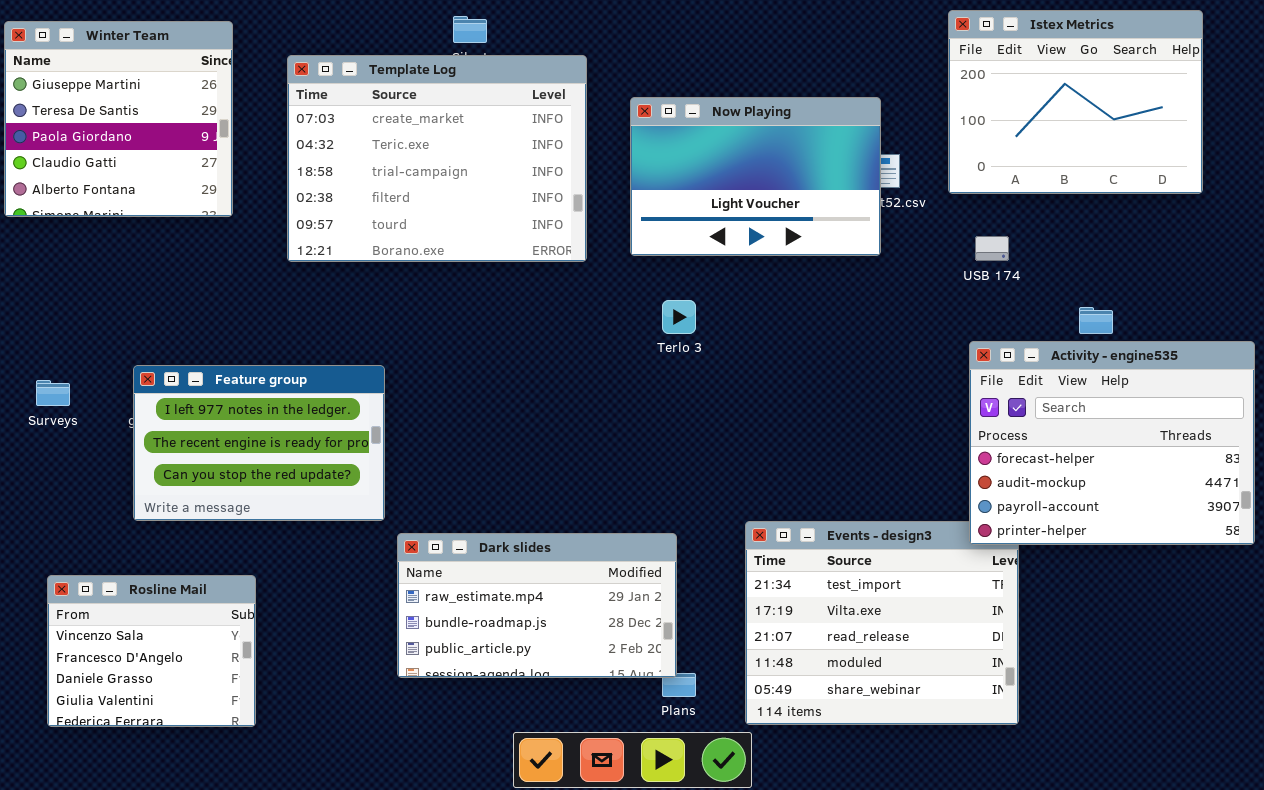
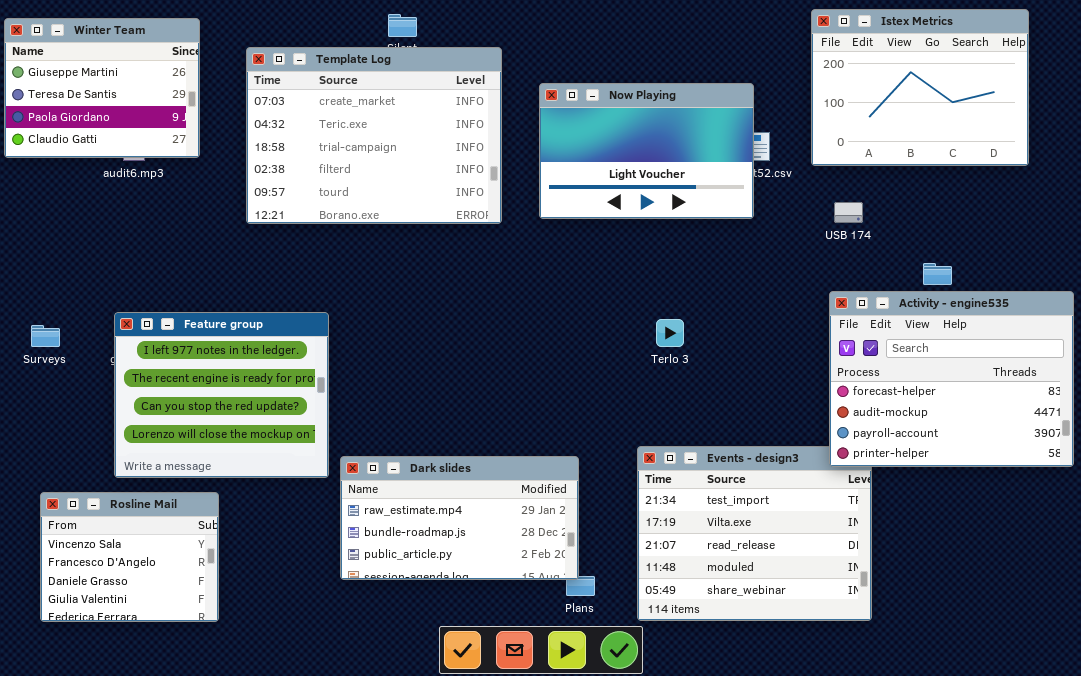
Winter Team: [4,21,233,217] -> [4,18,200,158], resized
Terlo 3: [662,300,696,334] -> [656,319,684,347], moved
Feature group: [133,365,385,521] -> [114,312,329,478], resized

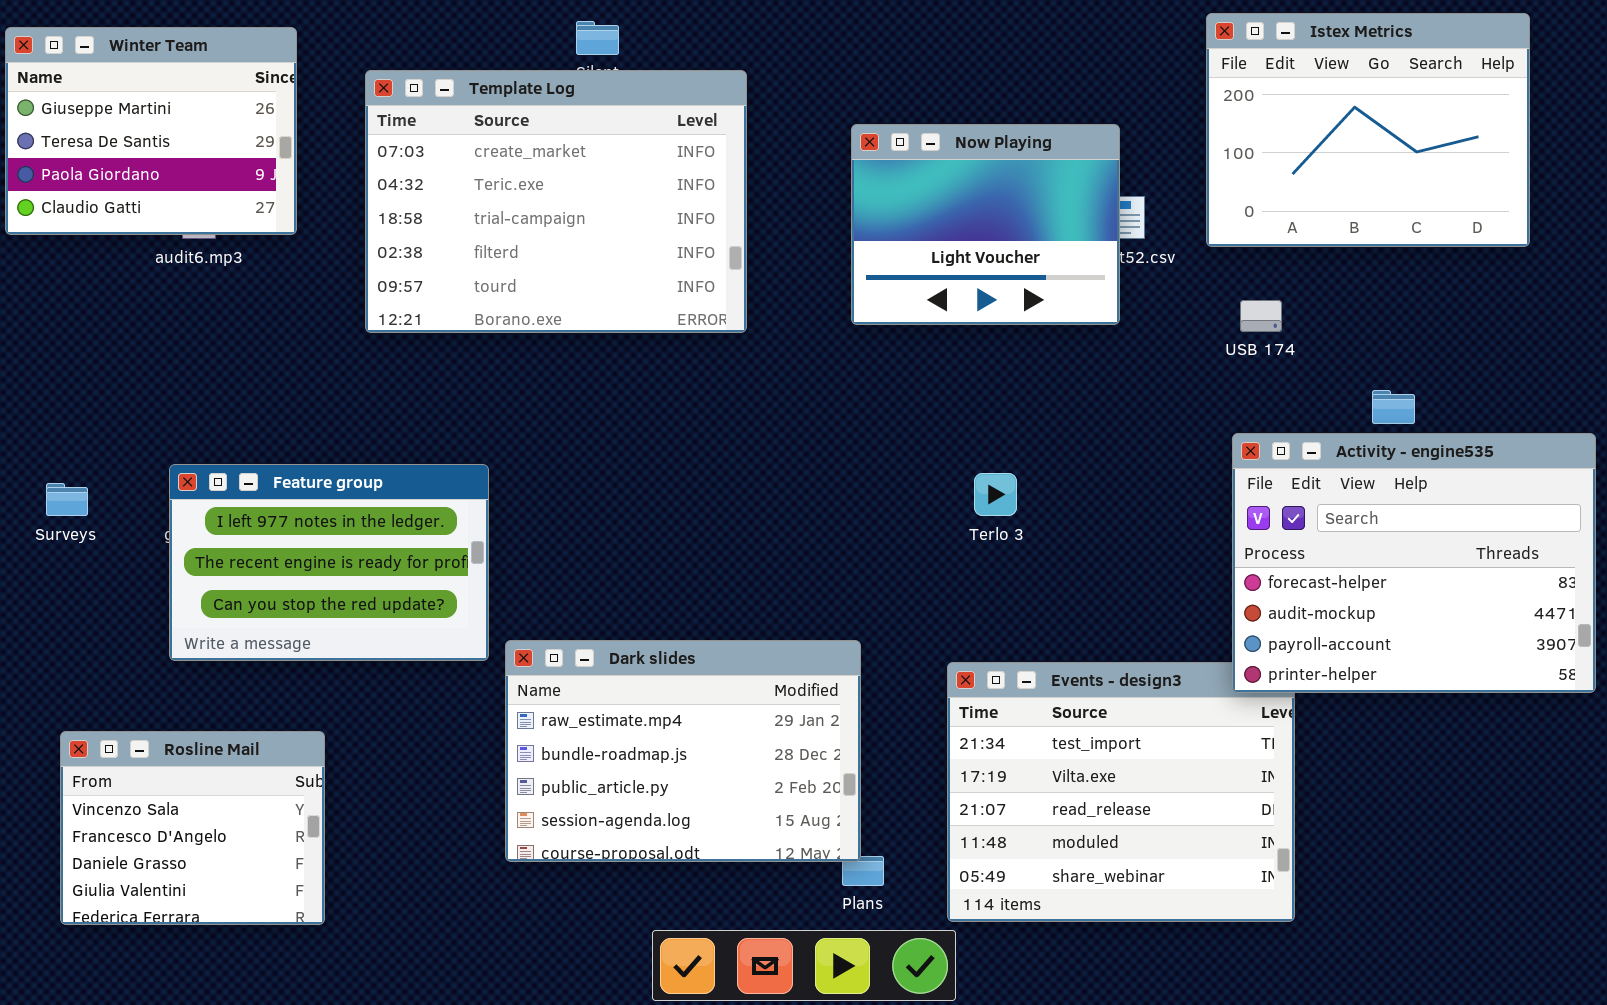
Now Playing: [539,83,754,219] -> [851,124,1120,325], resized
Feature group: [114,312,329,478] -> [169,464,489,661], resized
Dark slides: [340,456,579,580] -> [505,640,861,862], resized

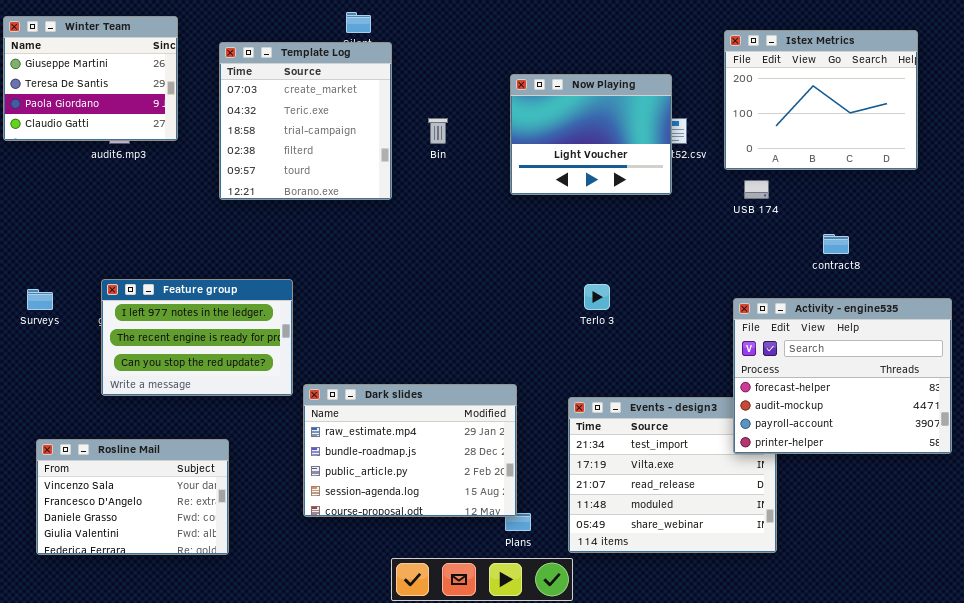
Istex Metrics: [1206,13,1530,247] -> [724,30,918,170], moved
Template Log: [365,70,747,333] -> [219,42,392,200], resized
Activity - engine535: [1232,433,1596,693] -> [733,298,952,454], moved
Rosline Mail: [60,731,325,925] -> [36,439,229,555], resized

